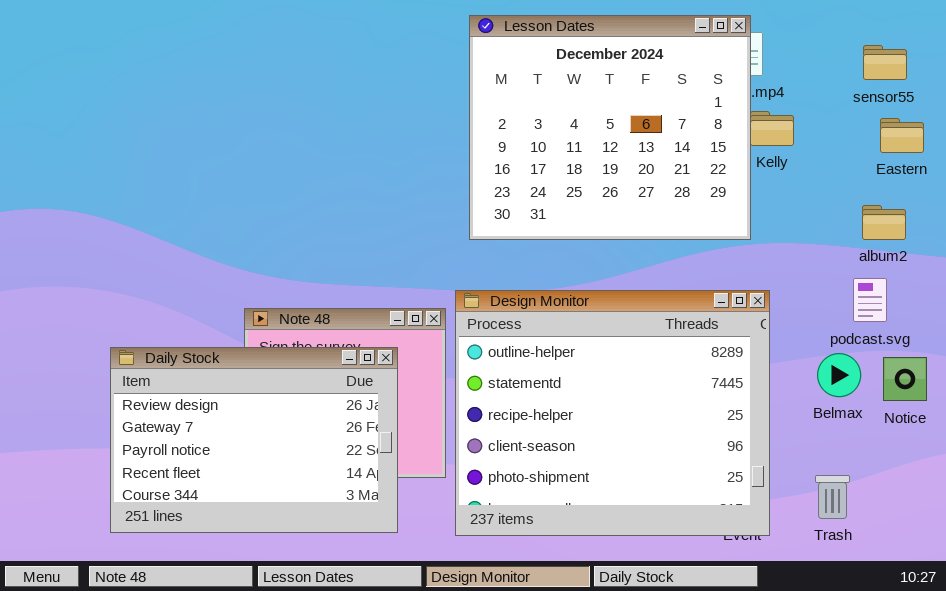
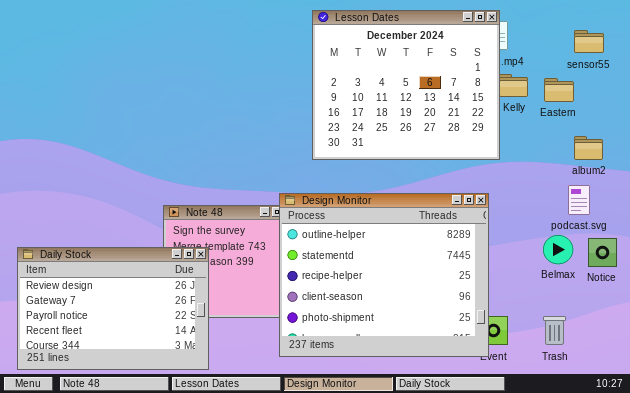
Eastern: [880,118,924,153] -> [544,78,574,102], moved
Design Monitor: [455,290,770,536] -> [279,193,489,357], moved
Daily Stock: [110,347,398,533] -> [17,247,209,370], moved

